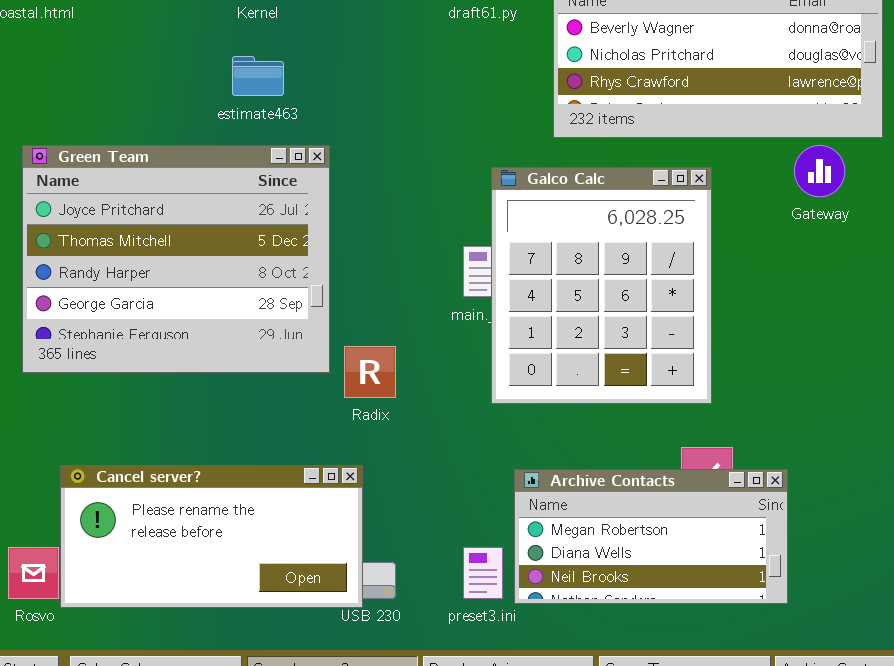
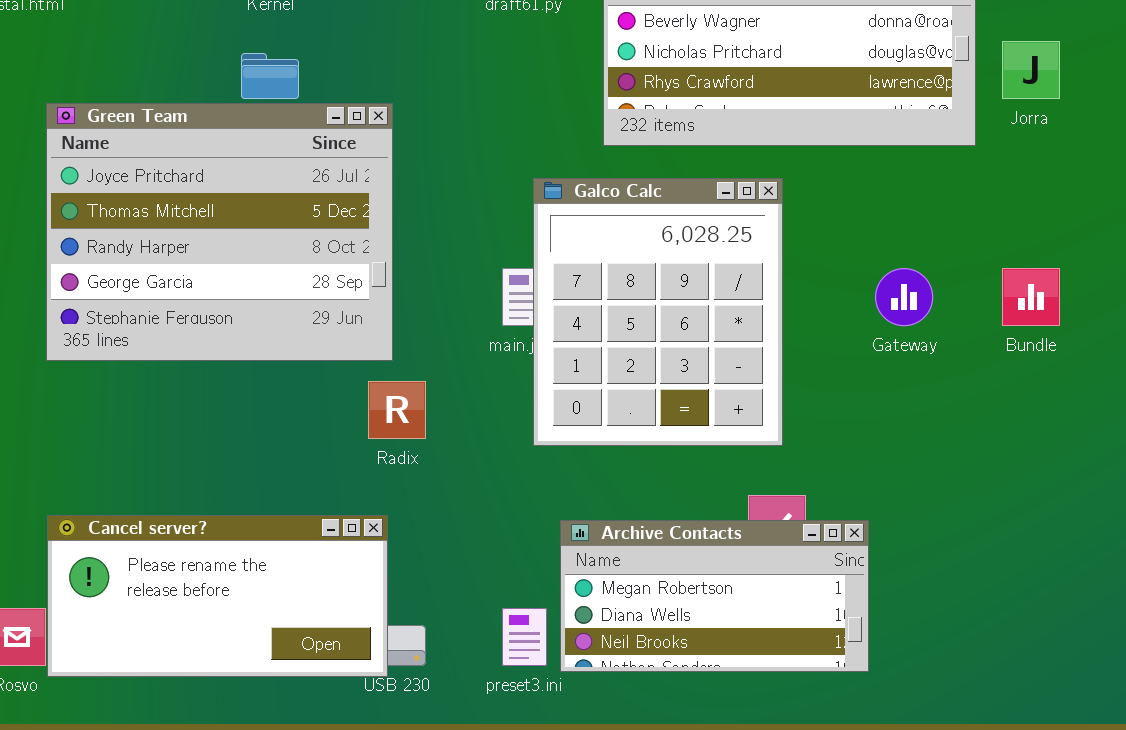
Green Team: [22,145,330,373] -> [46,103,393,361], moved
Gateway: [794,145,845,197] -> [875,268,933,326], moved

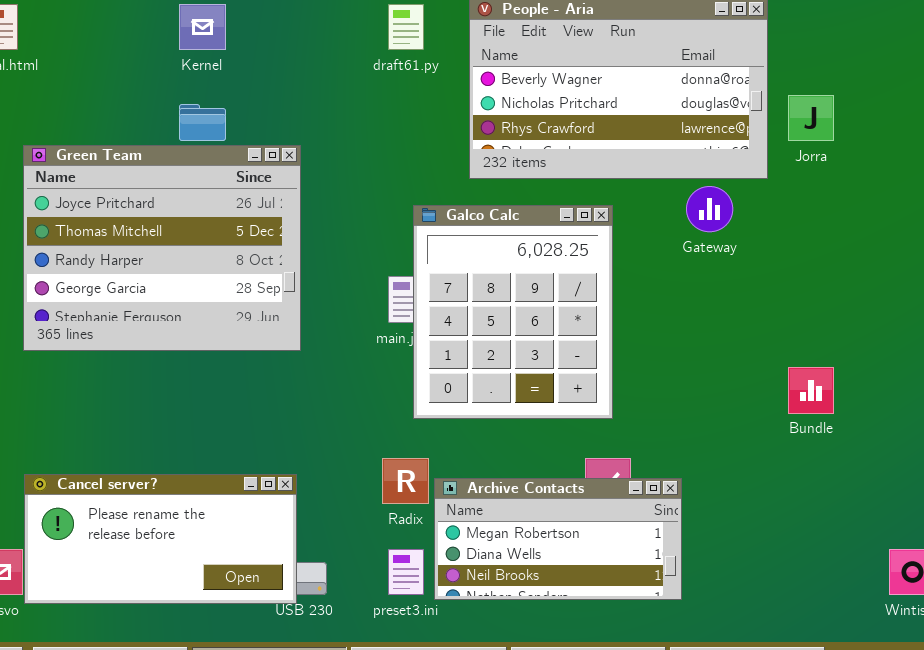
Gateway: [875,268,933,326] -> [686,186,733,232], moved
Bundle: [1002,268,1060,326] -> [788,367,834,414], moved
Radix: [368,381,426,439] -> [382,458,429,504], moved

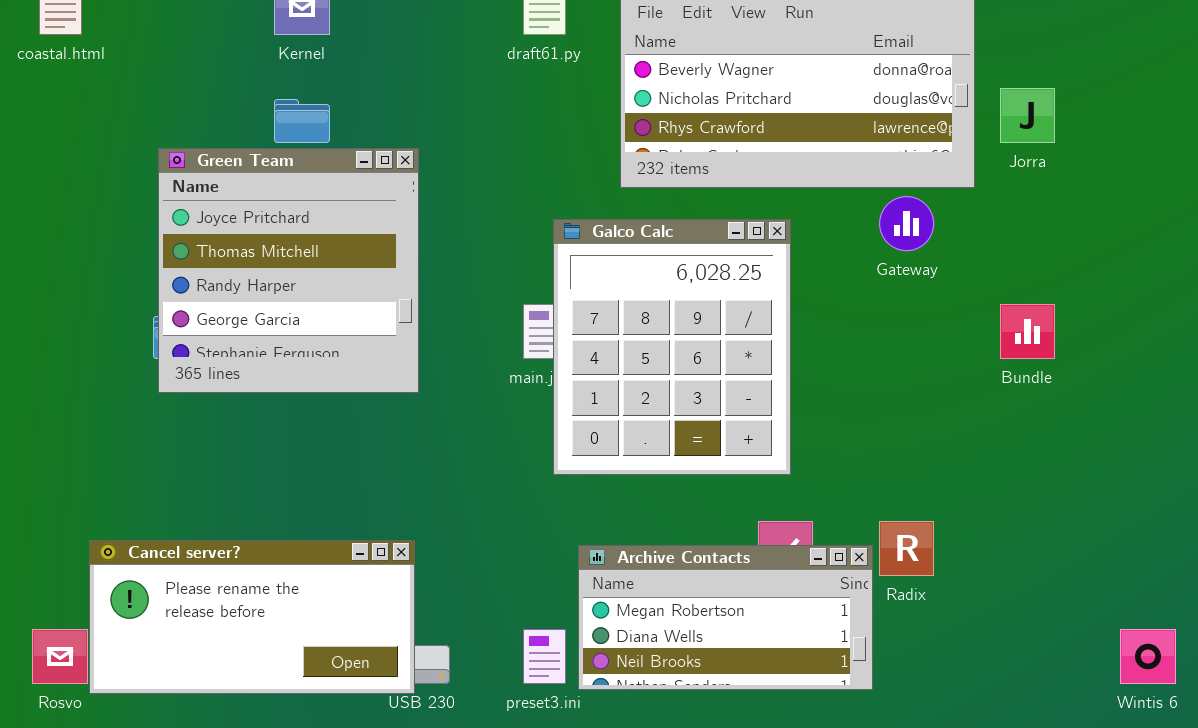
Green Team: [23,145,301,351] -> [158,148,419,393], resized
Bundle: [788,367,834,414] -> [1000,304,1055,359], moved
Radix: [382,458,429,504] -> [879,521,934,576], moved

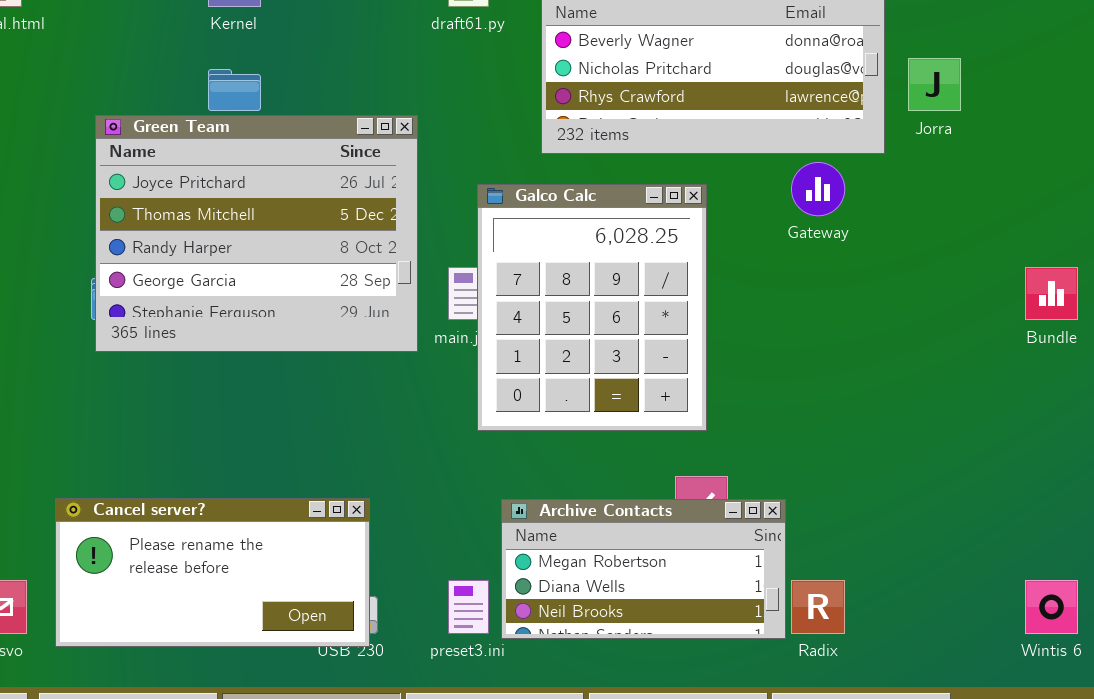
Green Team: [158,148,419,393] -> [95,115,418,352], resized
Bundle: [1000,304,1055,359] -> [1025,267,1078,320], moved
Radix: [879,521,934,576] -> [791,580,845,634], moved
Cancel server?: [89,540,415,694] -> [55,498,370,647], moved

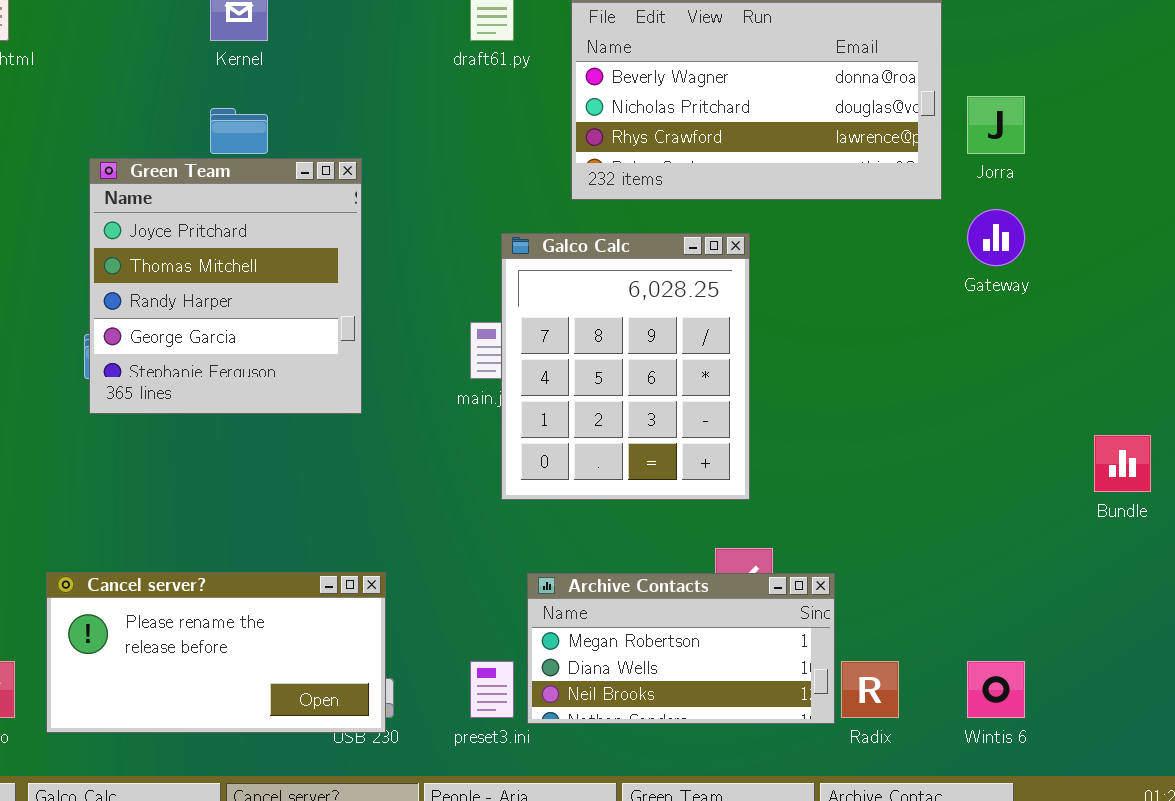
Green Team: [95,115,418,352] -> [89,158,362,414], resized
Gateway: [791,162,845,216] -> [967,209,1025,266], moved
Bundle: [1025,267,1078,320] -> [1094,435,1151,492], moved
Wintis 6: [1025,580,1078,634] -> [967,661,1025,718], moved

